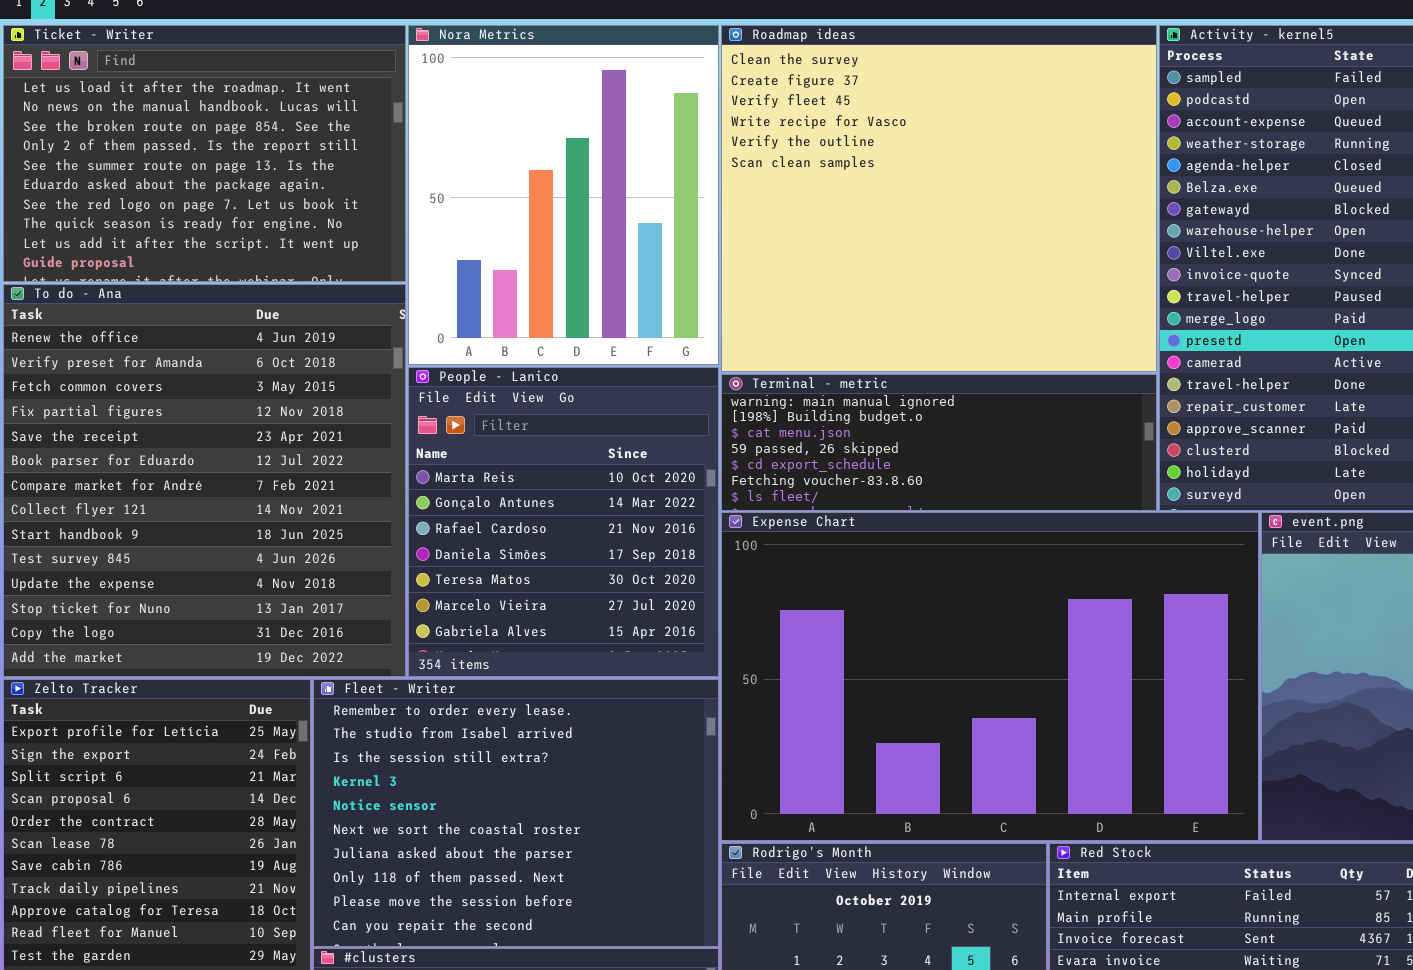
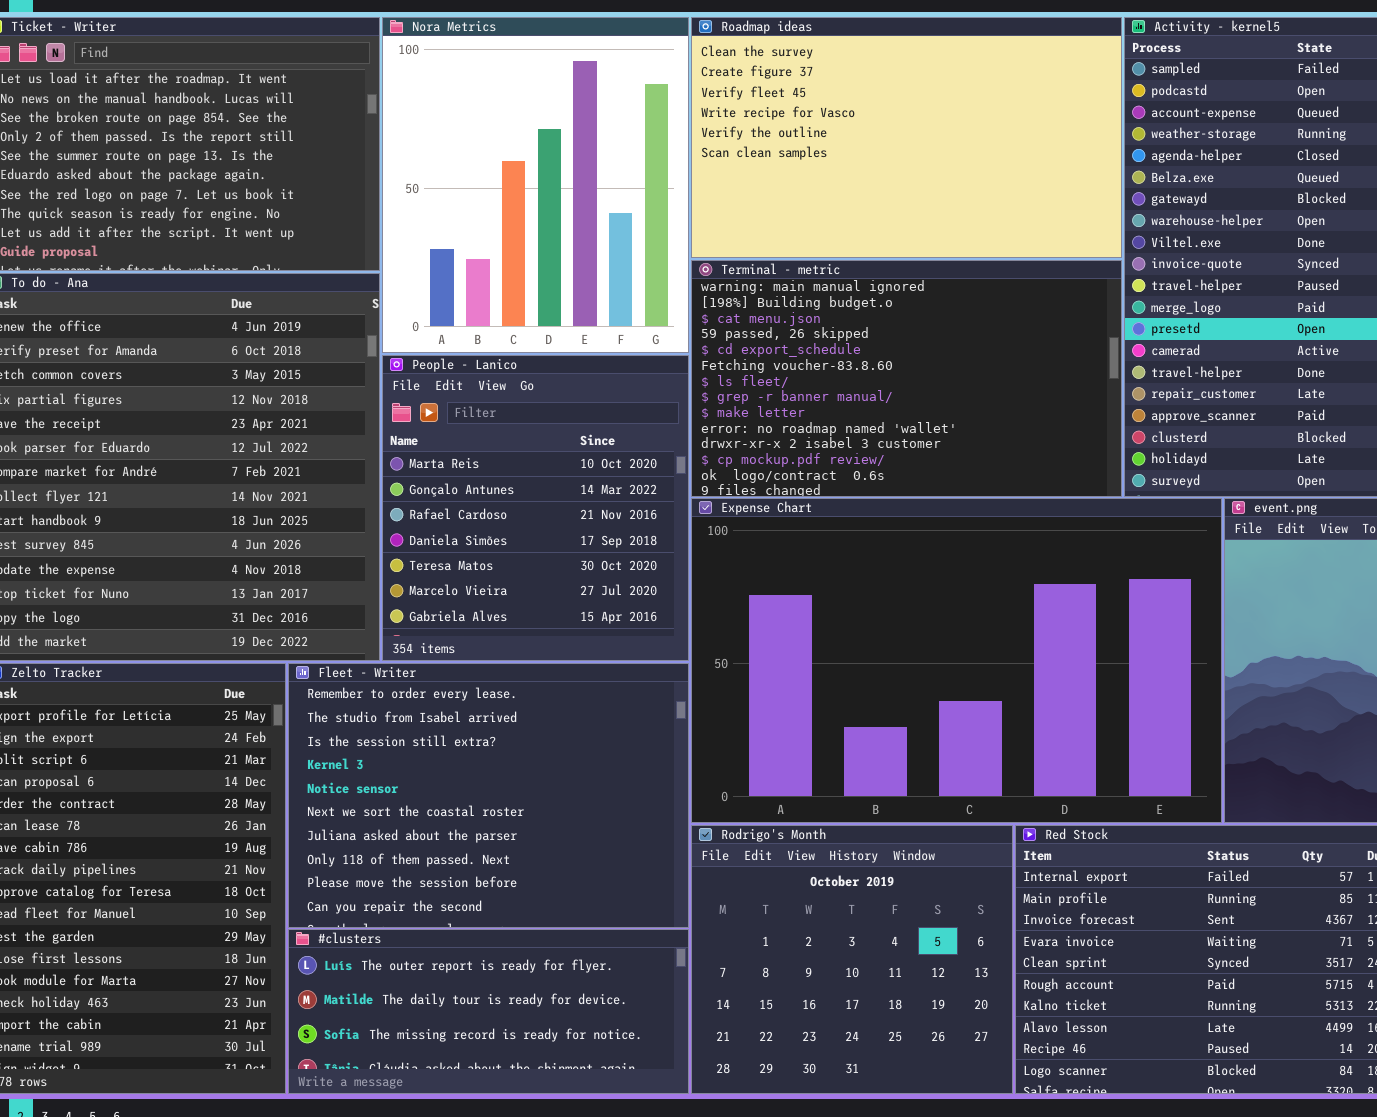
Roadmap ideas: [721,25,1157,372] -> [691,17,1122,258], resized
Terminal - metric: [721,374,1157,511] -> [691,260,1122,497], resized

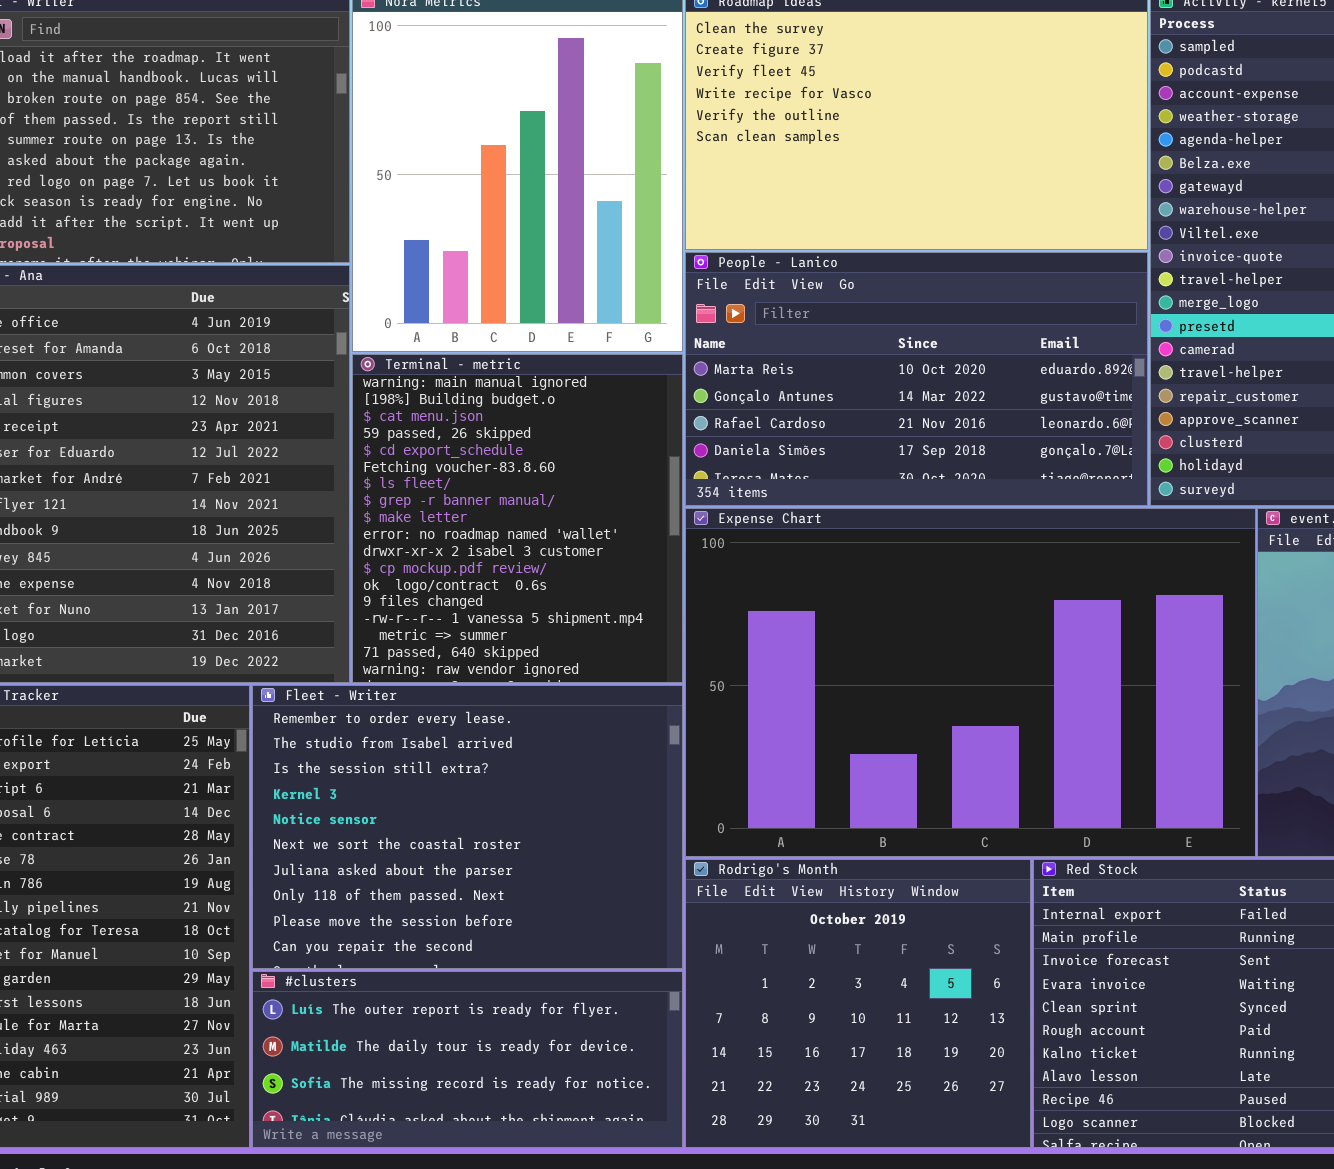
Terminal - metric: [691,260,1122,497] -> [352,354,683,683], moved, resized
People - Lanico: [382,355,689,661] -> [685,252,1148,506], moved, resized

